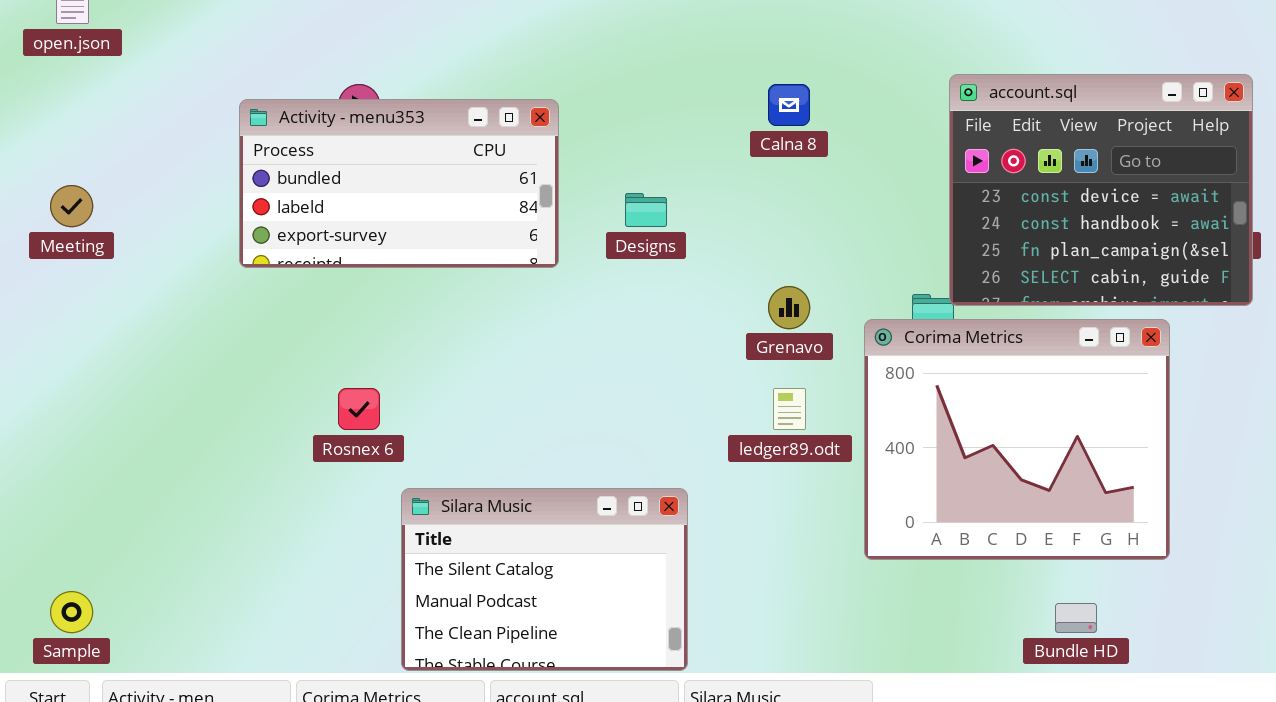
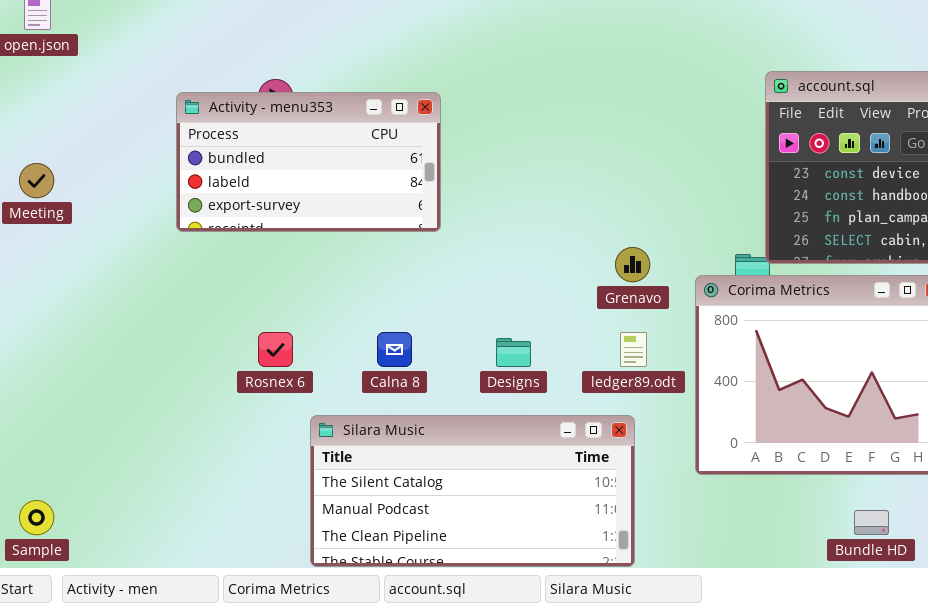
Calna 8: [768,84,810,126] -> [377,332,412,367], moved
Designs: [625,193,667,227] -> [496,338,531,367], moved
Silara Music: [401,488,688,671] -> [310,415,635,567], resized

